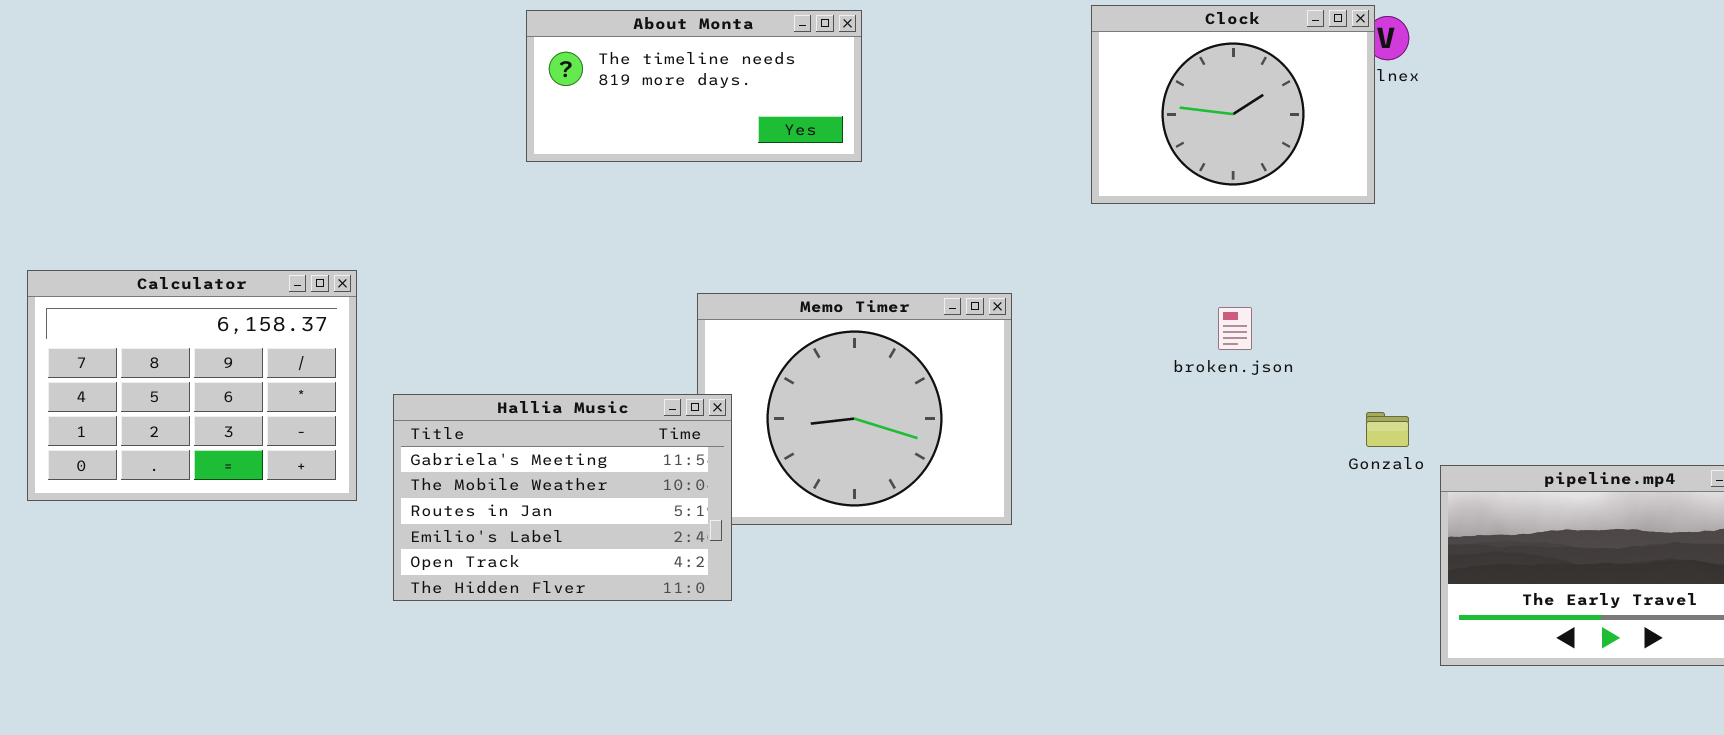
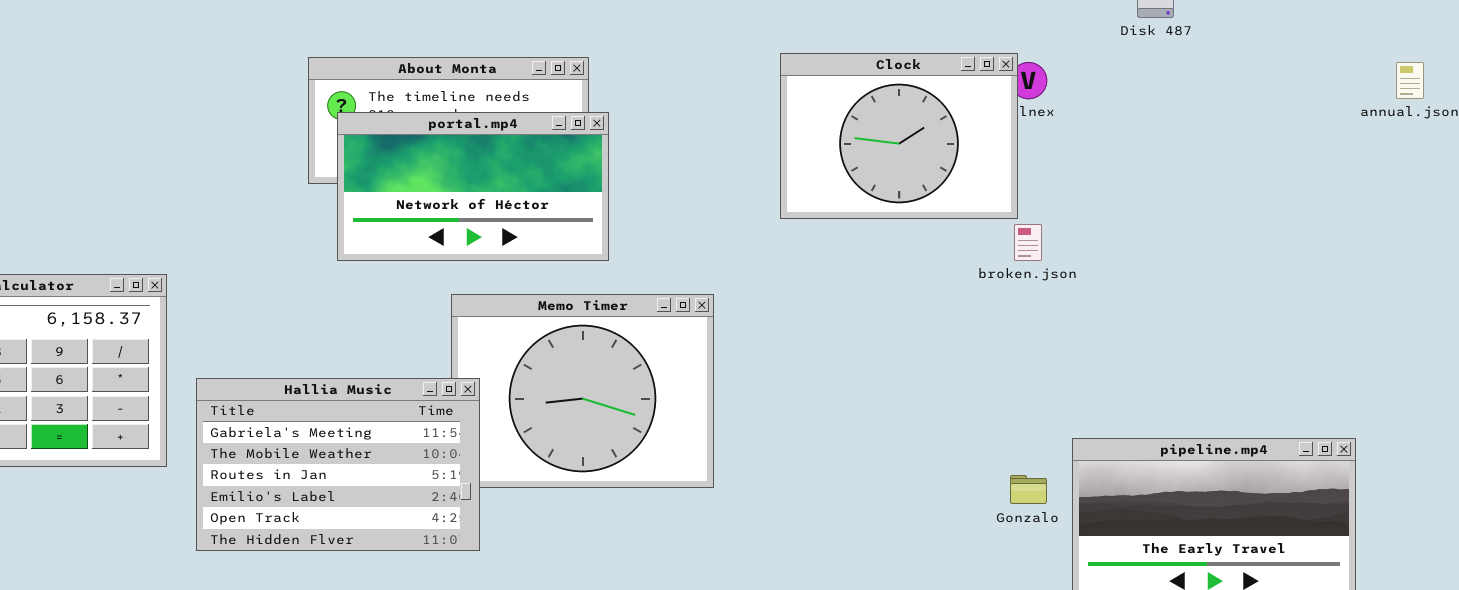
portal.mp4: none -> [337,112,609,261], opened
broken.json: [1218,307,1252,350] -> [1014,224,1042,261], moved
Gonzalo: [1366,412,1409,447] -> [1010,475,1047,504], moved

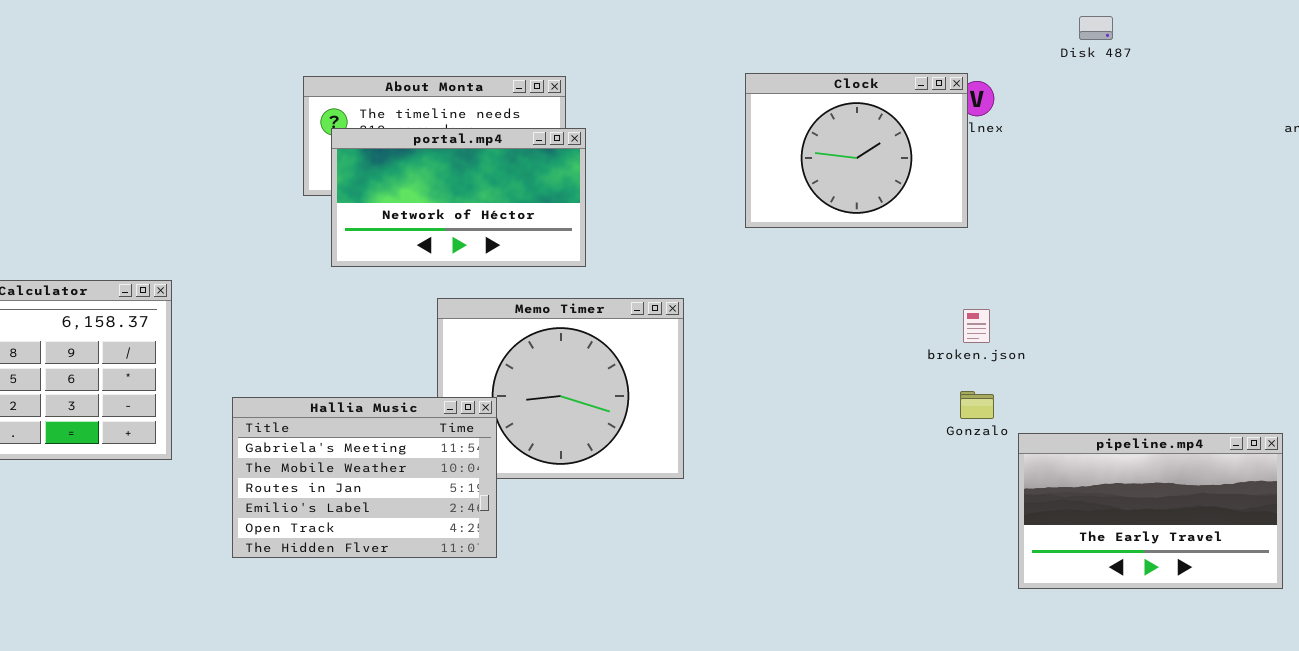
broken.json: [1014,224,1042,261] -> [963,309,990,343], moved
Hallia Music: [196,378,480,551] -> [232,397,497,558], moved
Gonzalo: [1010,475,1047,504] -> [960,391,994,419], moved

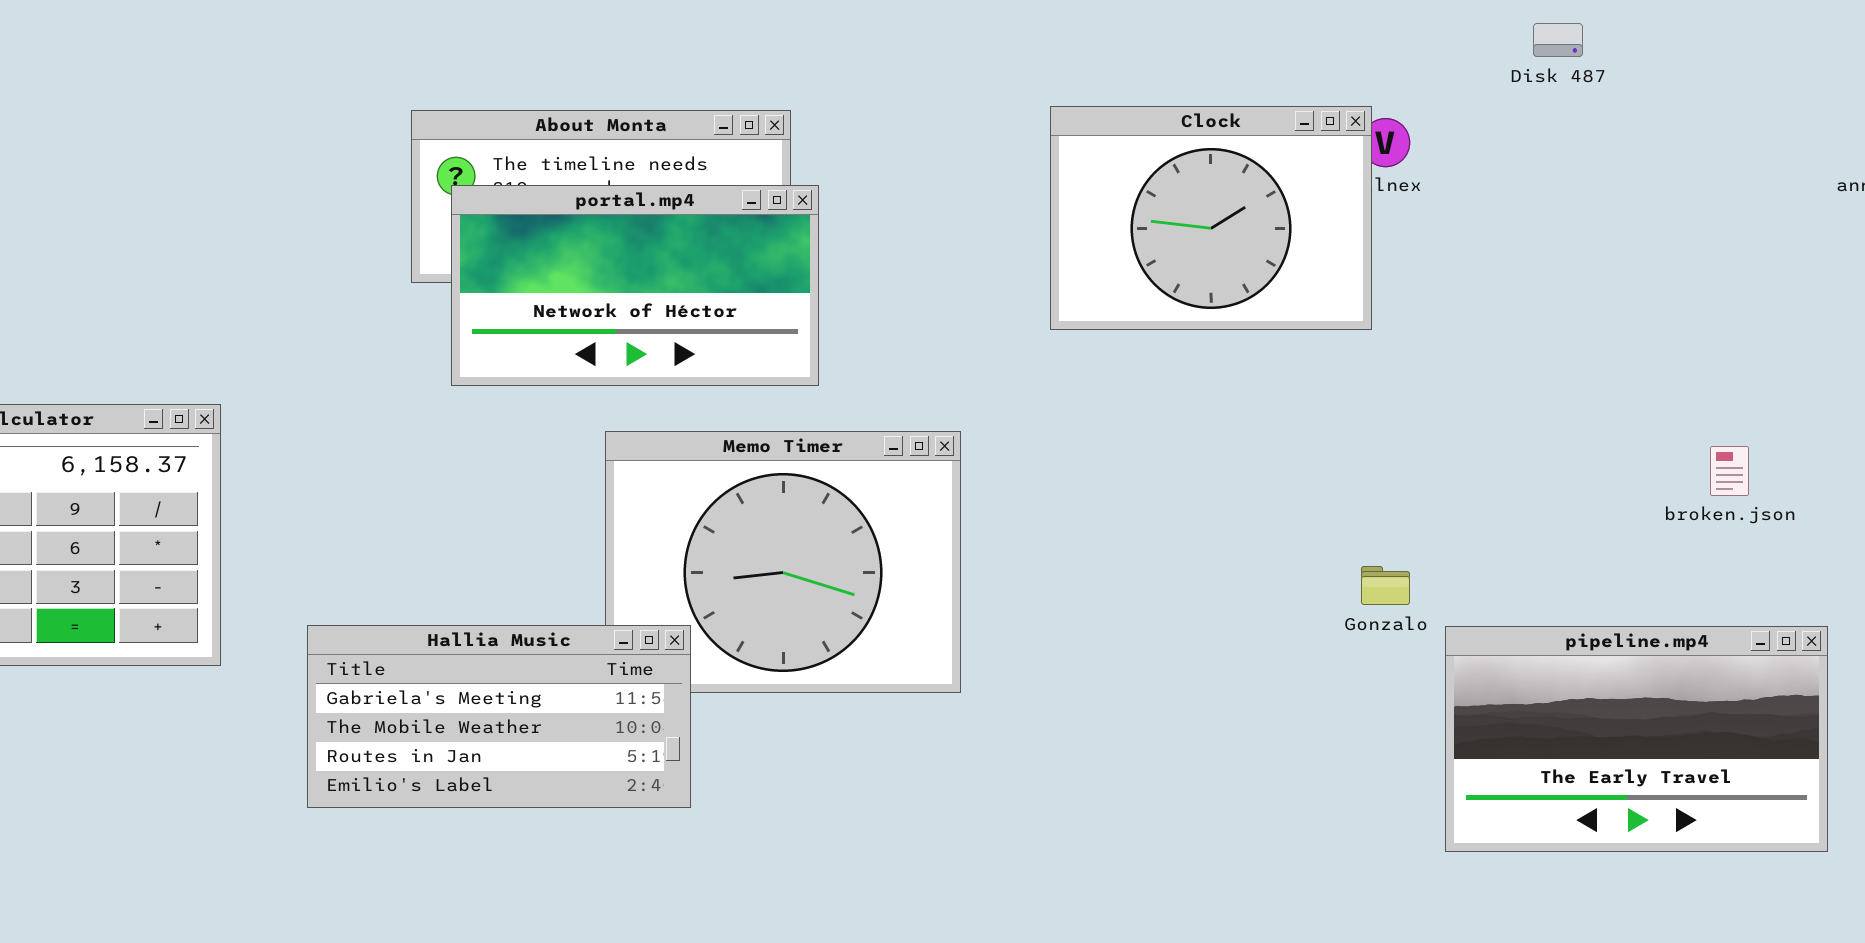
broken.json: [963,309,990,343] -> [1710,446,1749,496], moved
Hallia Music: [232,397,497,558] -> [307,625,691,808], resized

